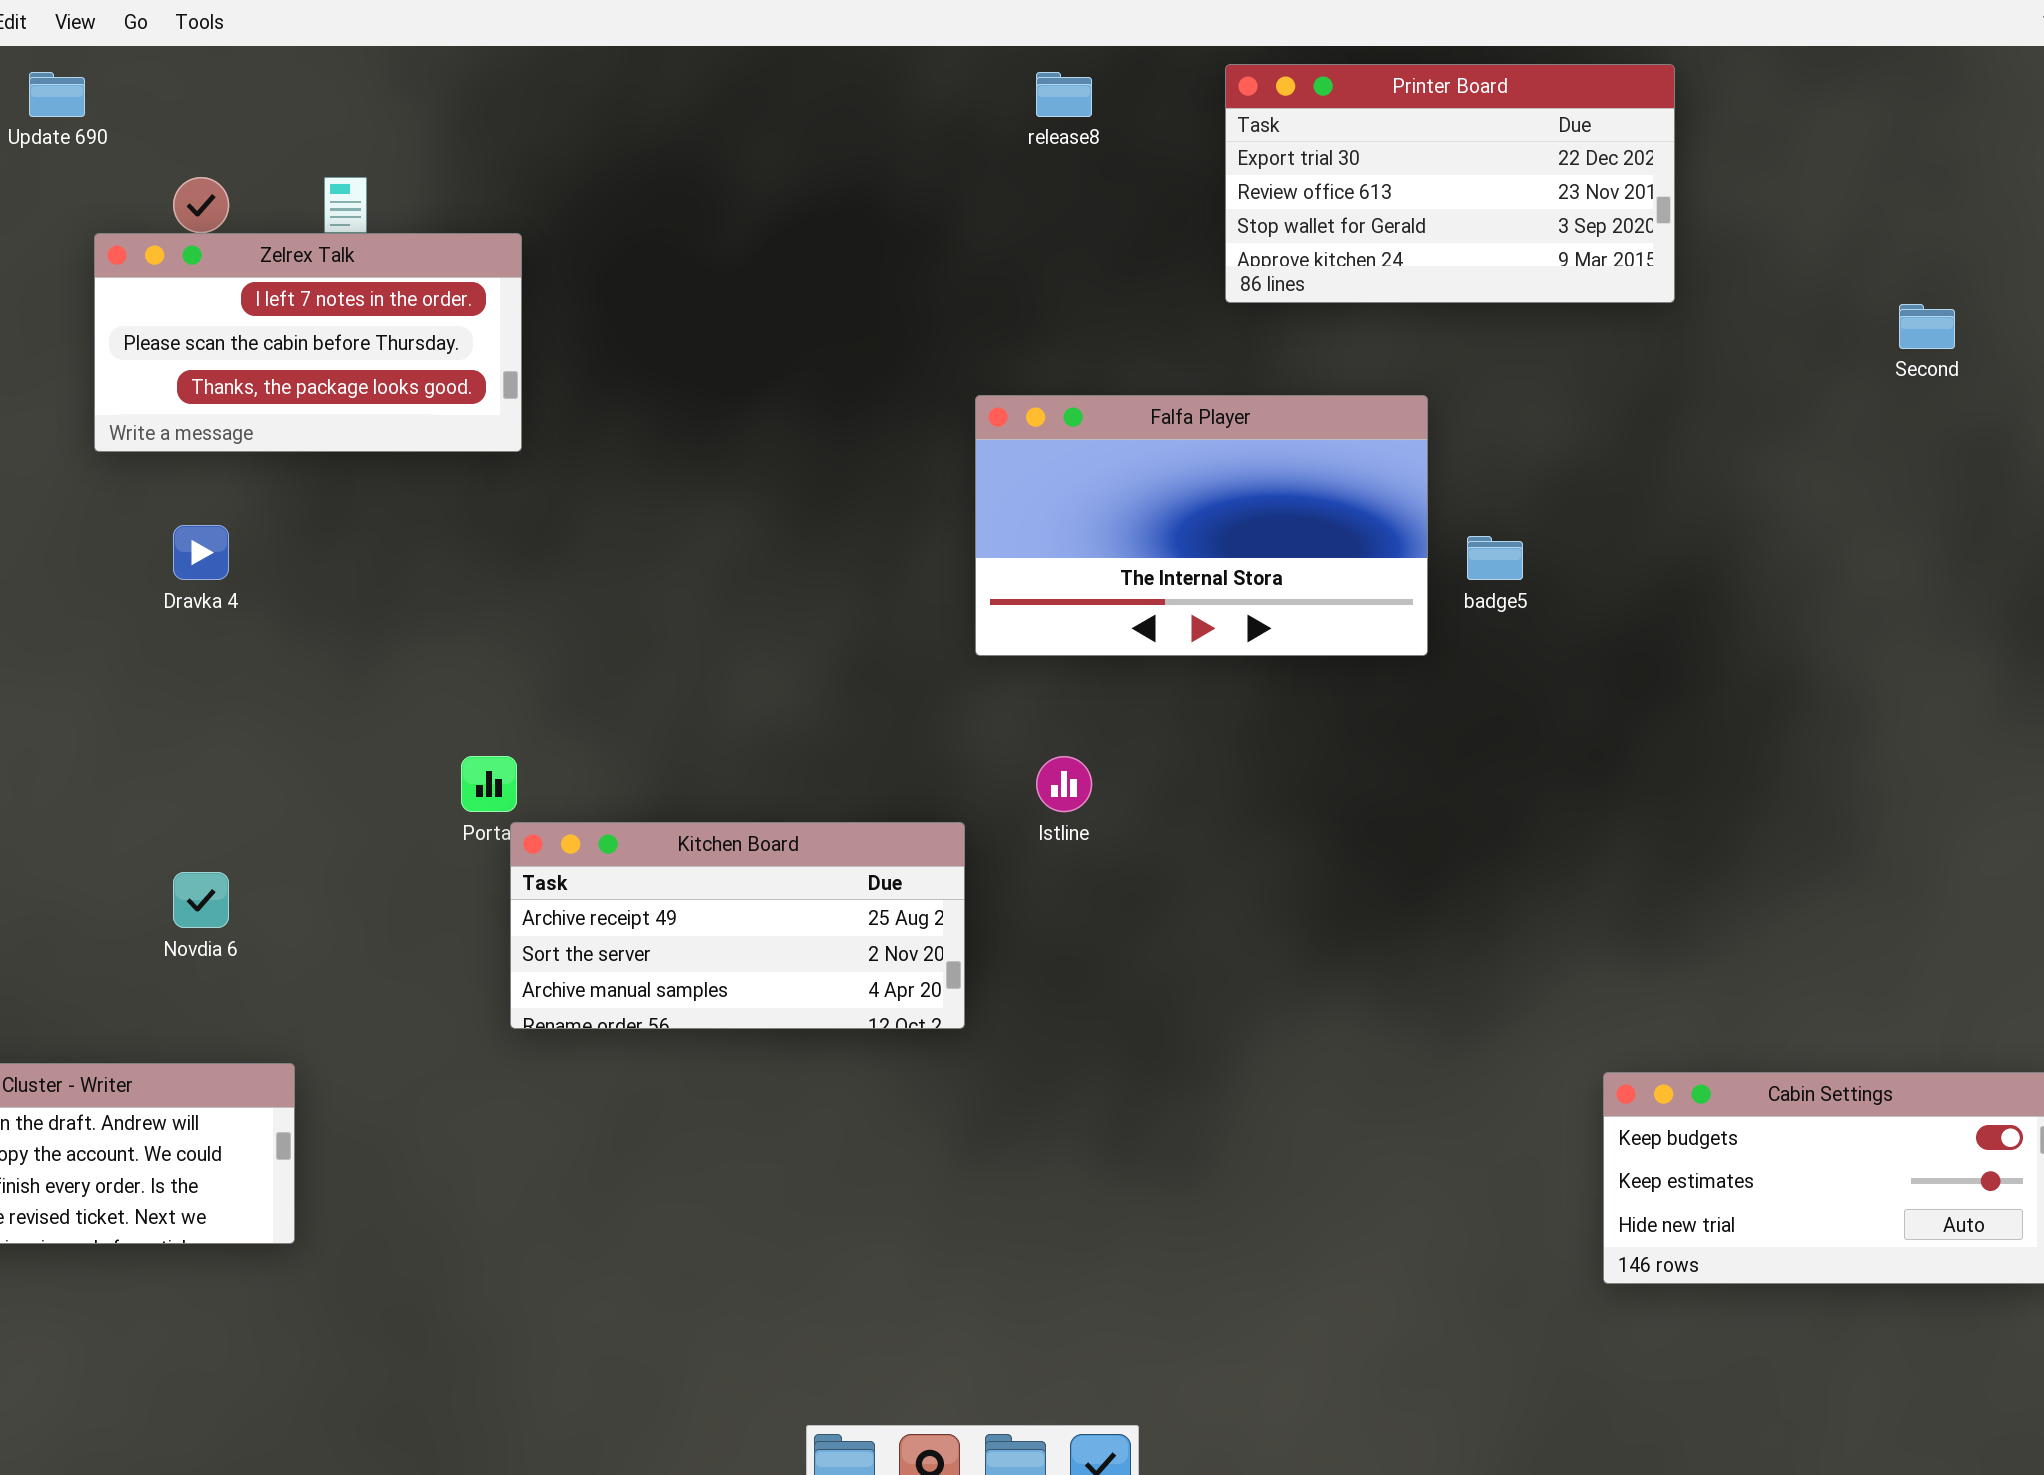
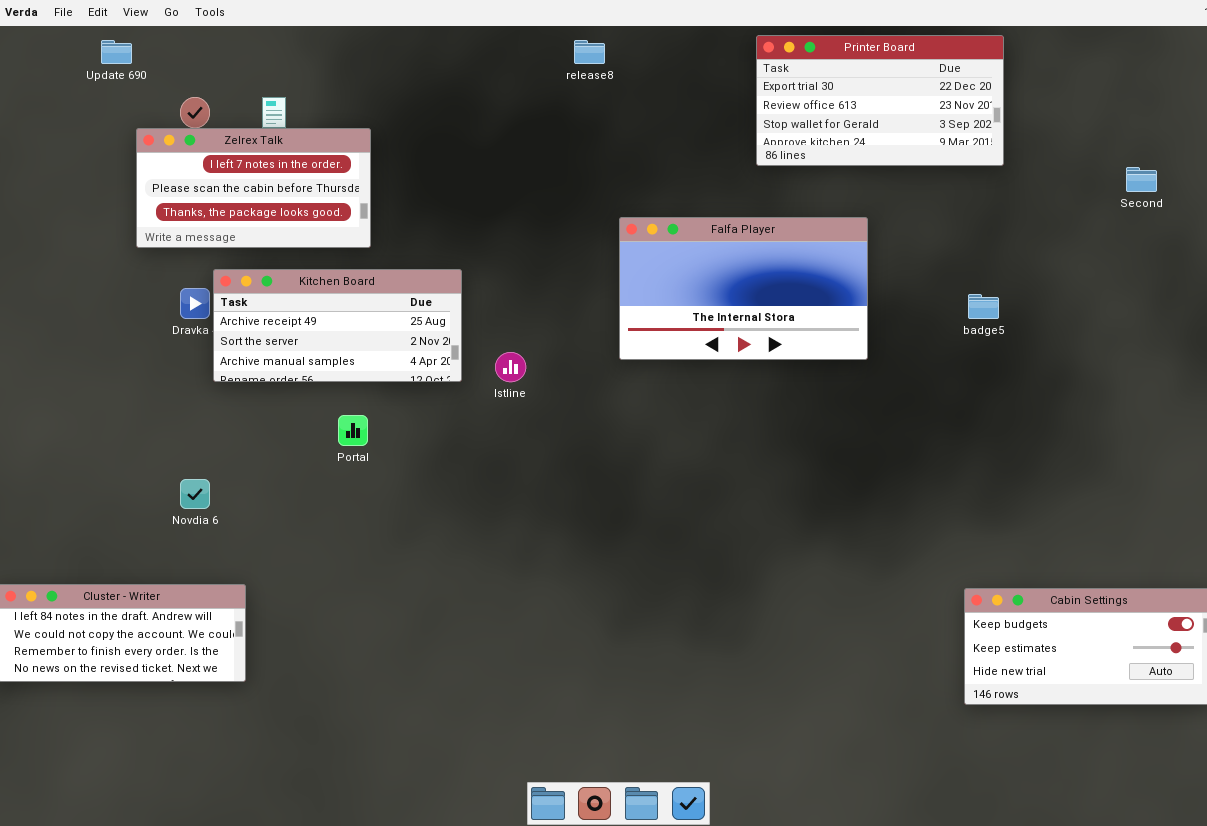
release8: [1036,72,1092,117] -> [574,40,605,64], moved
badge5: [1467,536,1523,580] -> [968,294,999,319], moved
Istline: [1036,756,1092,812] -> [495,352,526,382], moved
Kitchen Board: [510,822,965,1029] -> [213,269,462,382], moved

